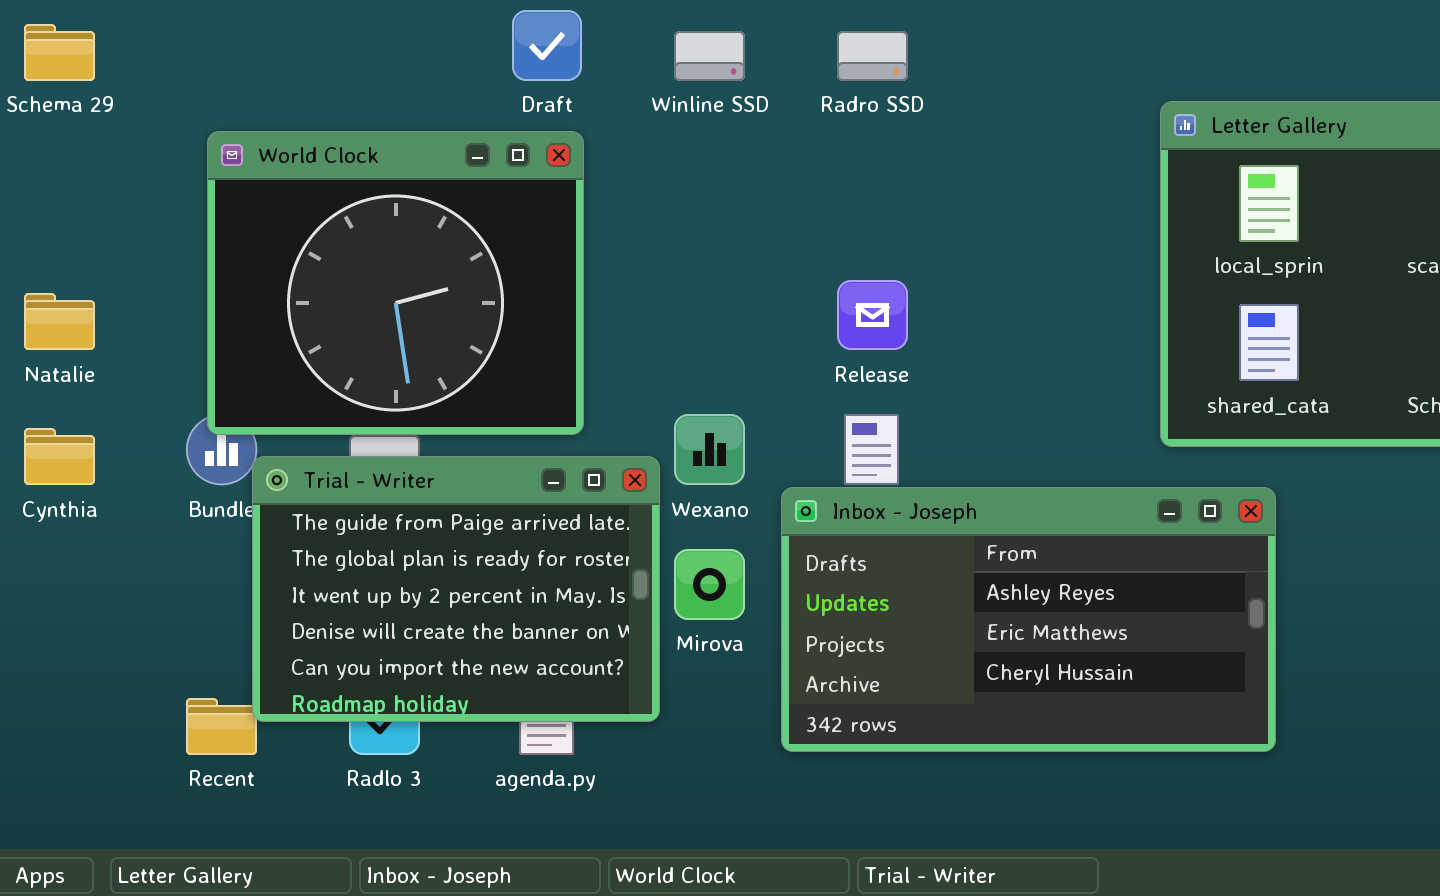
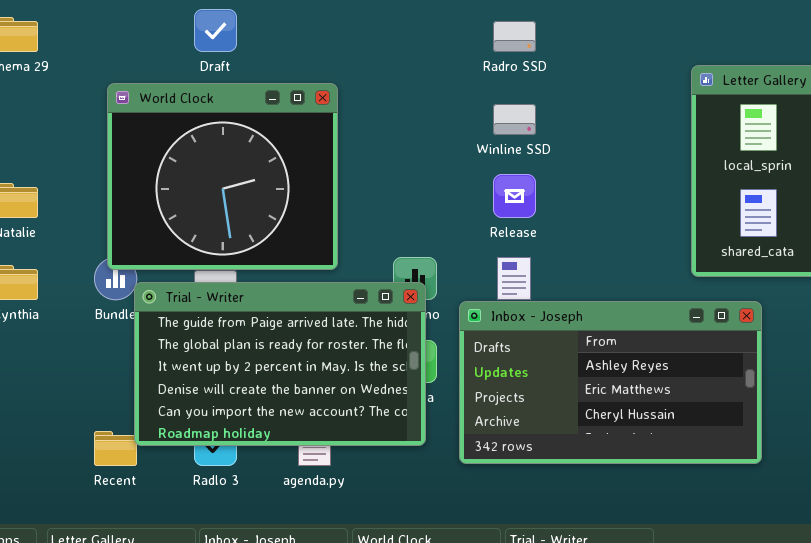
Draft: [512,10,582,81] -> [194,9,237,52], moved
Winline SSD: [674,31,745,81] -> [493,104,536,135], moved
Trial - Writer: [252,456,660,722] -> [134,282,426,446], resized

